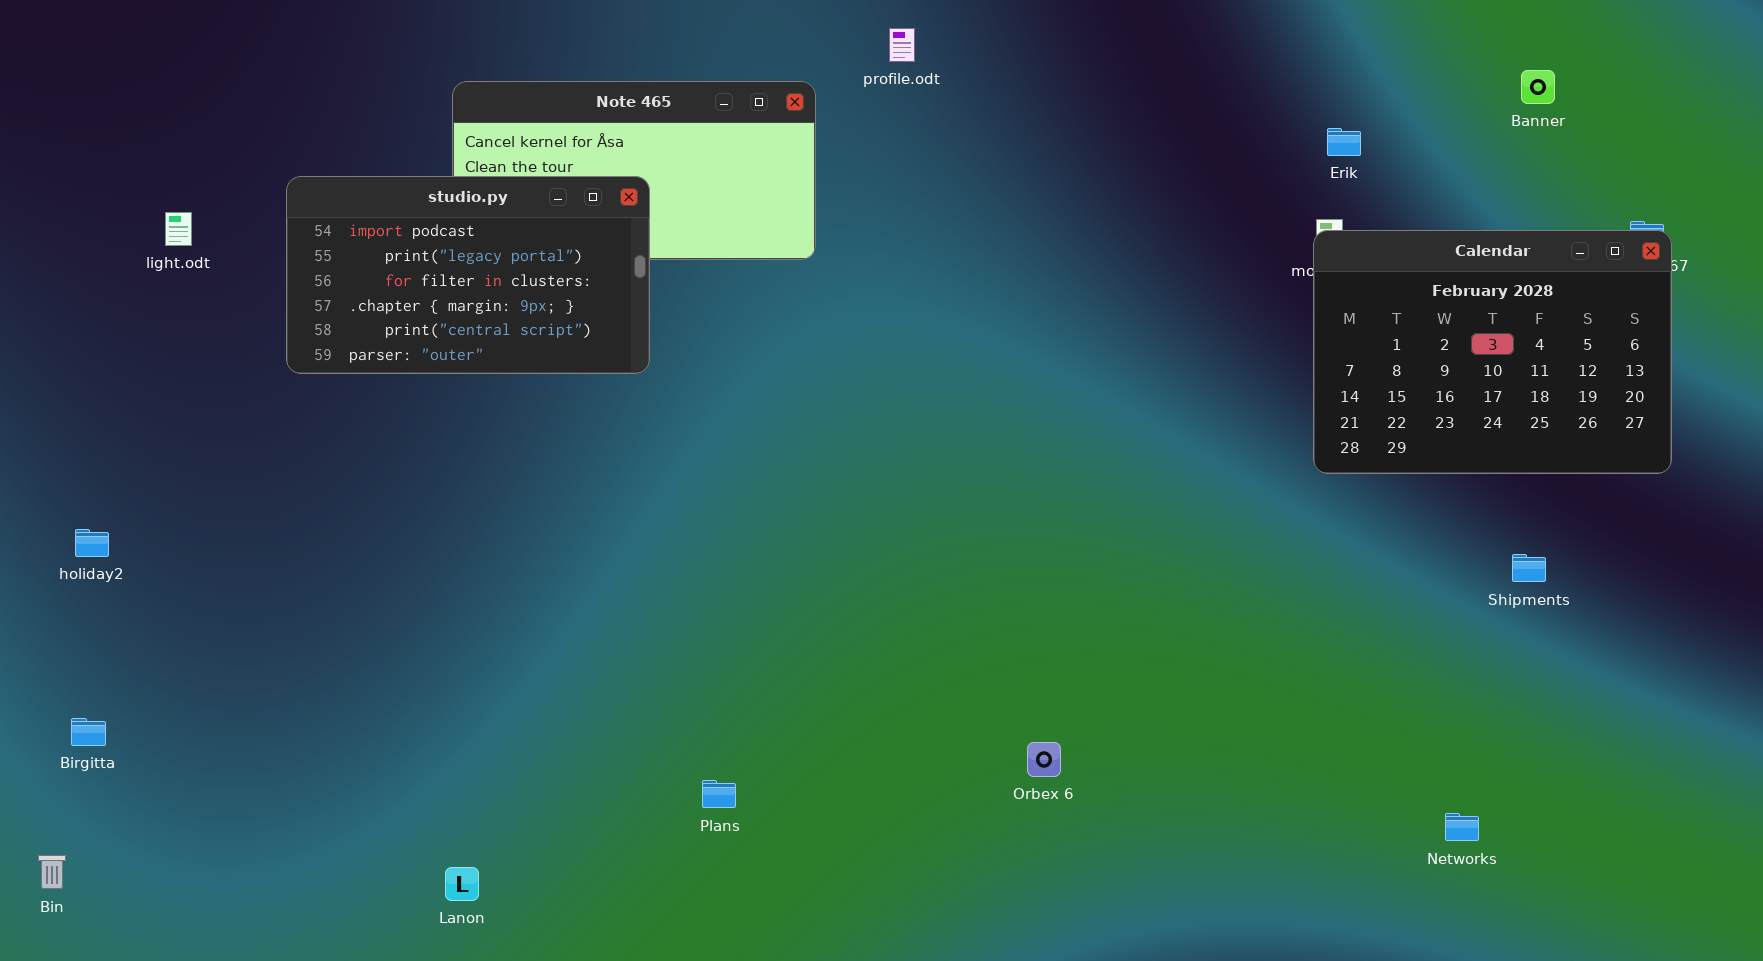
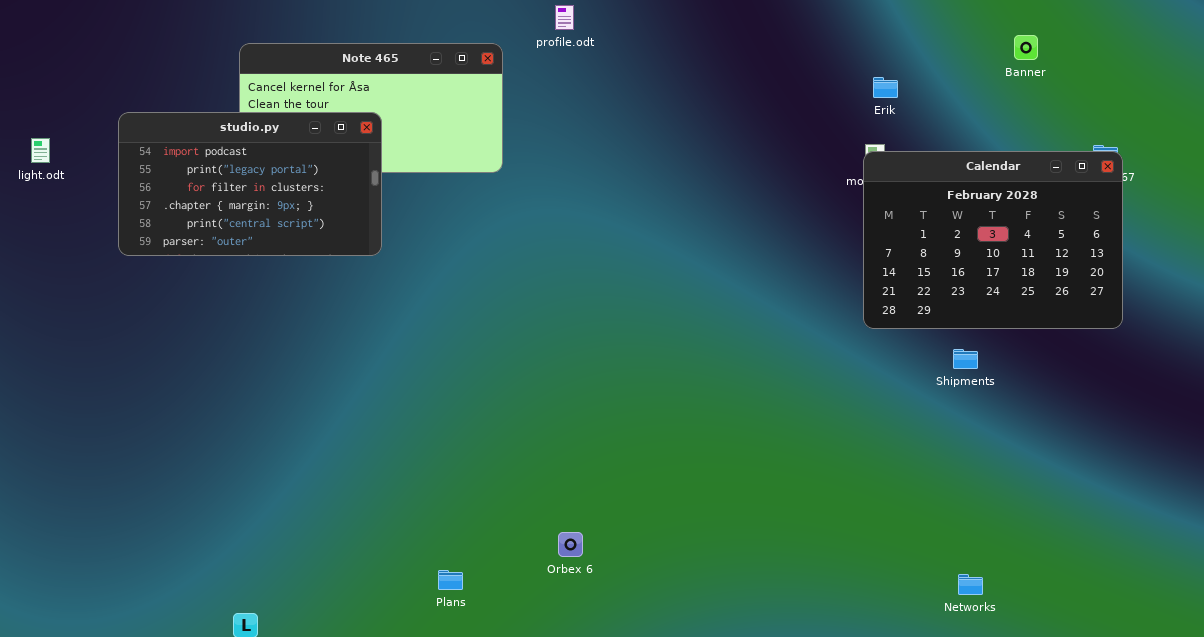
Shipments: [1512,554,1546,582] -> [953,349,978,369], moved
Orbex 6: [1027,742,1061,777] -> [558,532,583,557], moved
Plans: [702,780,736,808] -> [438,570,463,590], moved

